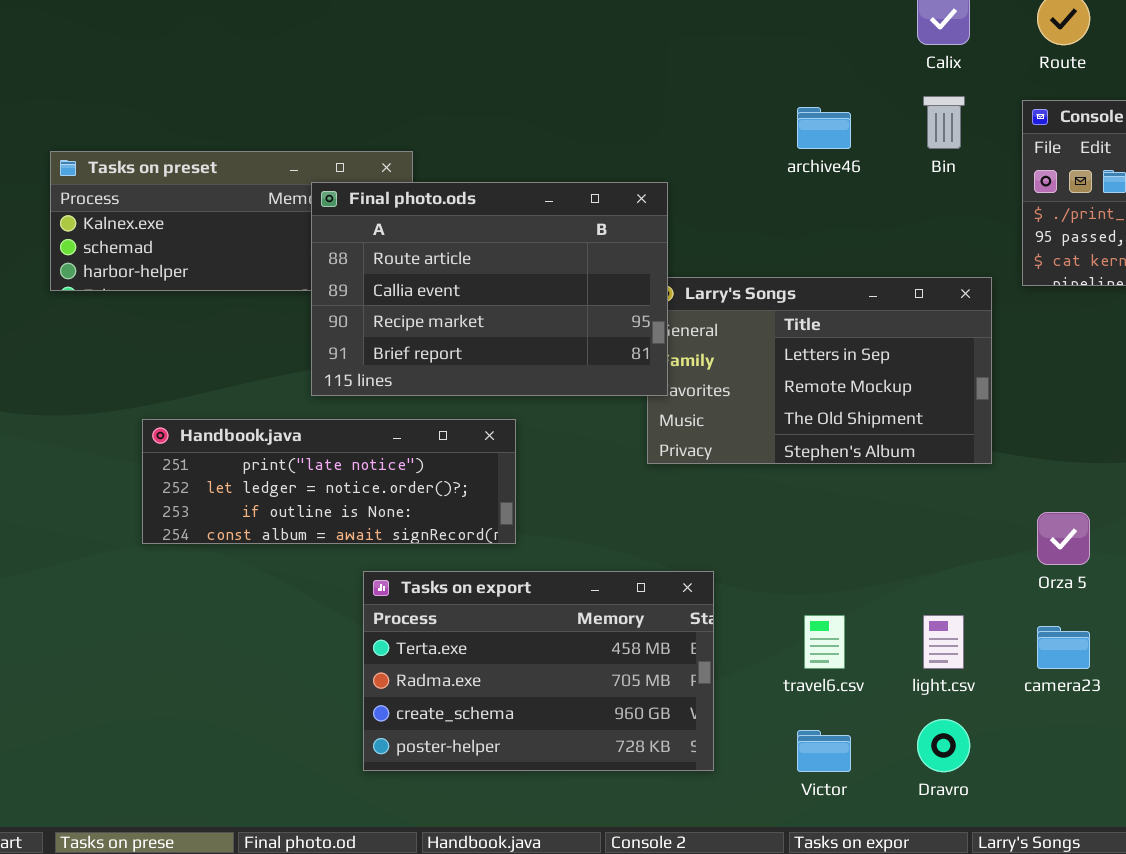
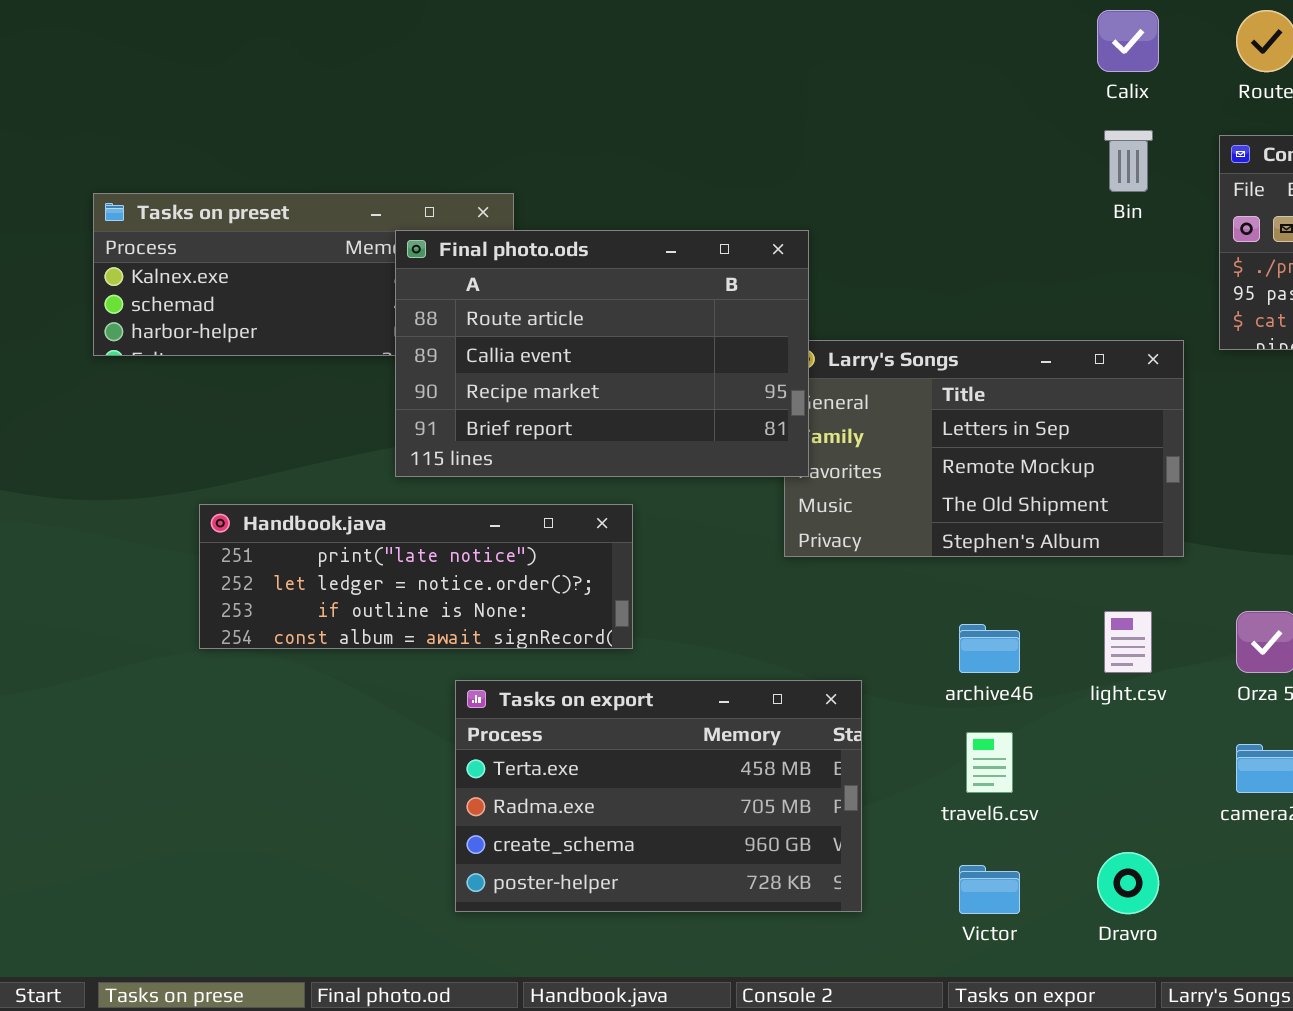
archive46: [797,107,851,149] -> [959,624,1020,673], moved
light.csv: [923,615,964,669] -> [1104,611,1152,673], moved

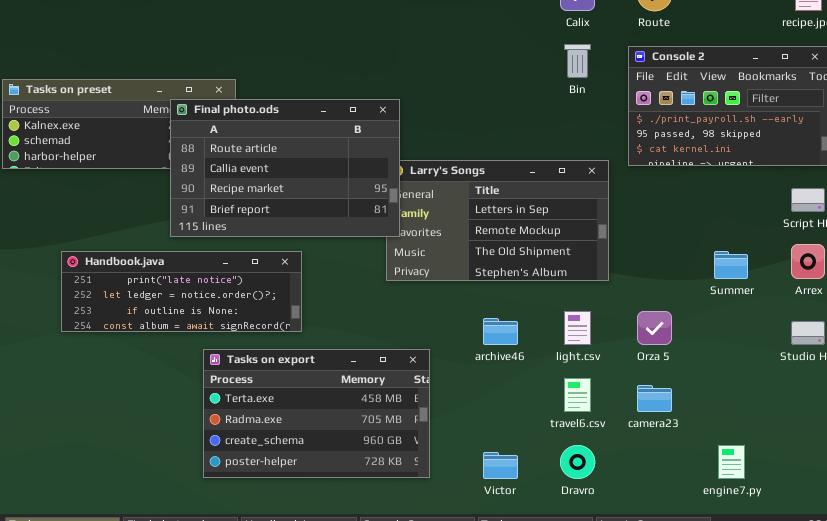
travel6.csv: [966,732,1013,793] -> [564,378,591,412], moved

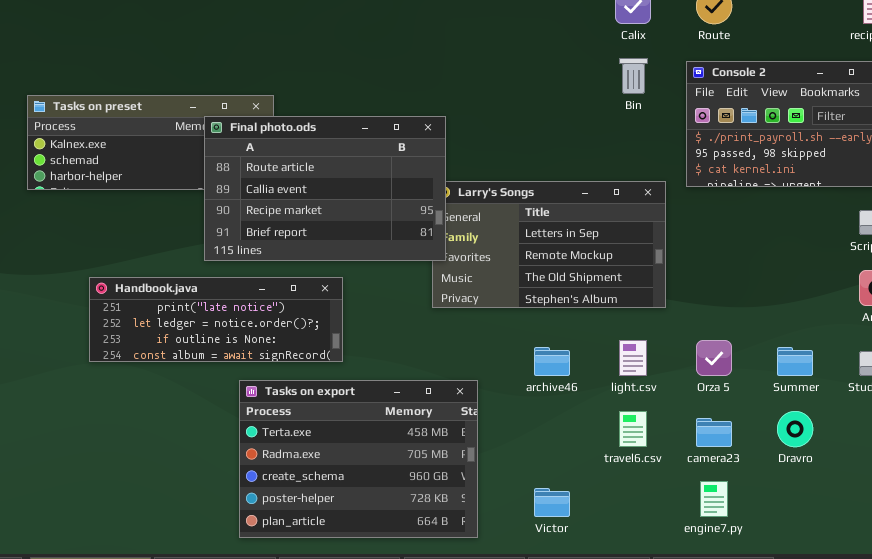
Summer: [714,251,748,279] -> [777,347,813,376], moved
Tasks on export: [203,349,430,478] -> [239,380,478,538], resized
Dravro: [560,445,595,479] -> [777,411,813,447], moved
engine7.py: [718,445,745,479] -> [700,481,728,517], moved

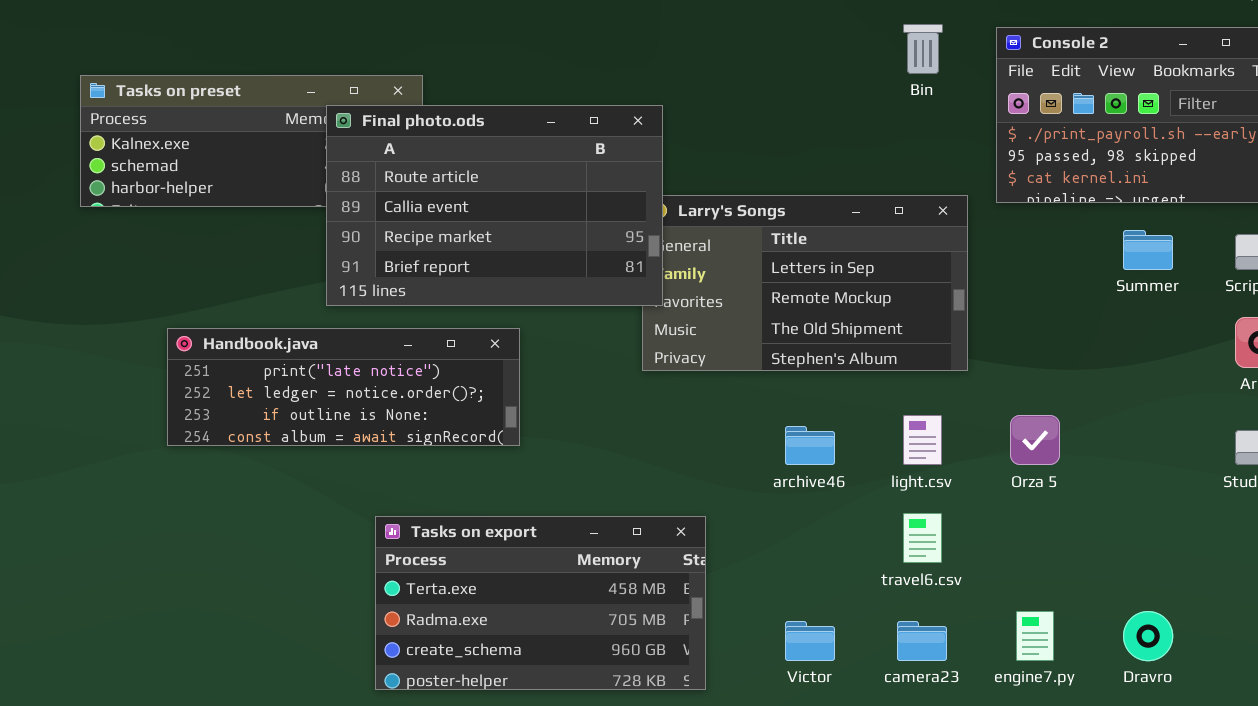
Summer: [777,347,813,376] -> [1123,230,1173,270], moved
Tasks on export: [239,380,478,538] -> [375,516,706,690], resized
Dravro: [777,411,813,447] -> [1123,611,1173,661], moved
camera23: [696,418,732,447] -> [897,621,947,661], moved

